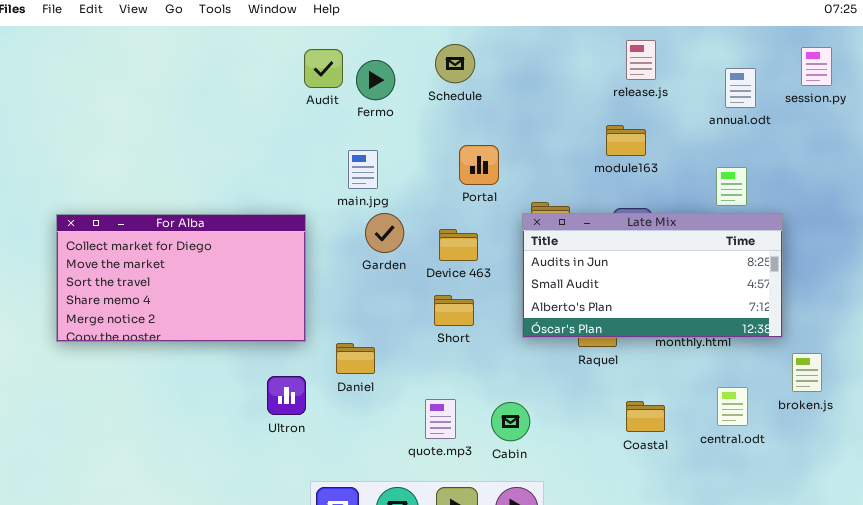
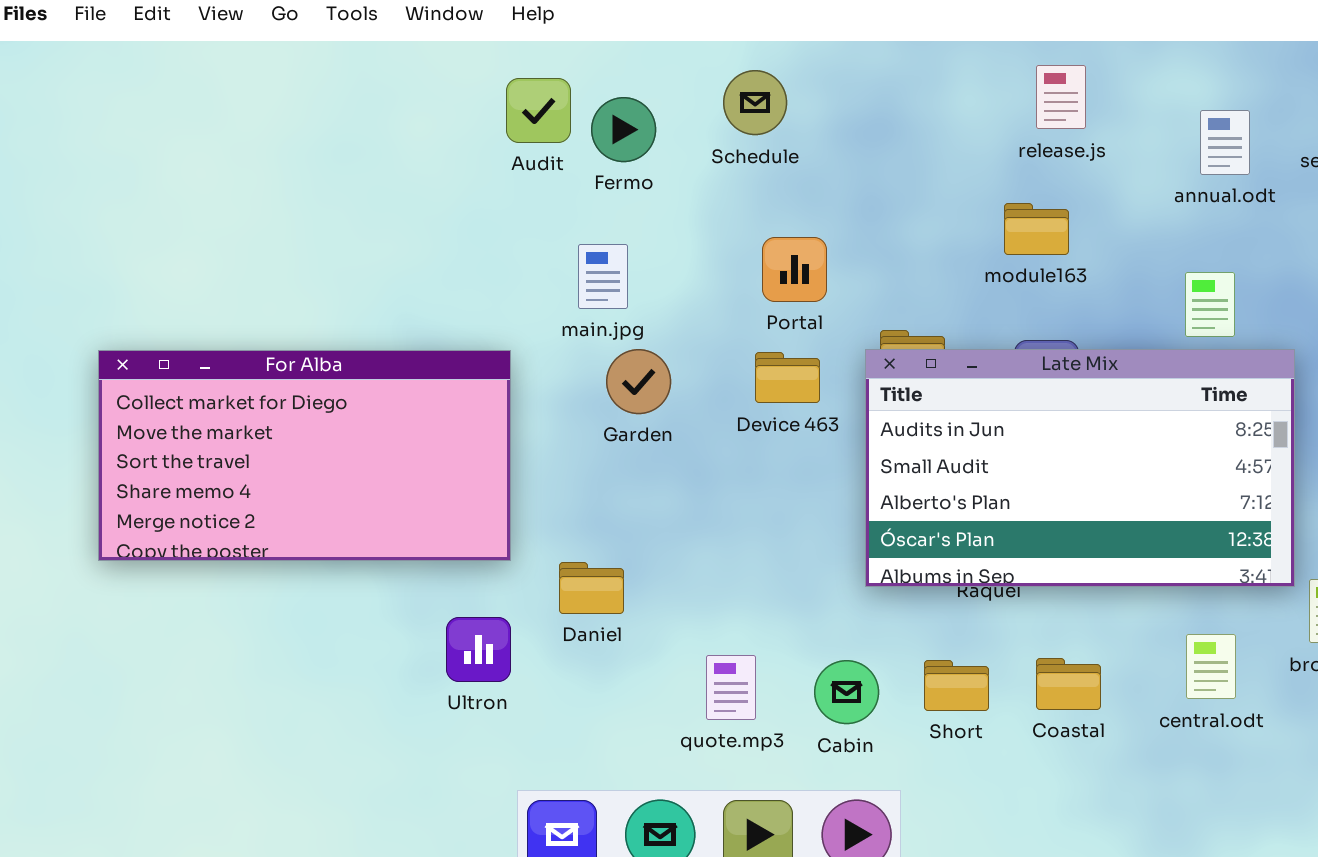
Late Mix: [522,213,783,338] -> [865,349,1295,587], resized
Device 463: [439,229,478,261] -> [755,352,820,403], moved
Short: [434,295,474,326] -> [924,660,989,711], moved

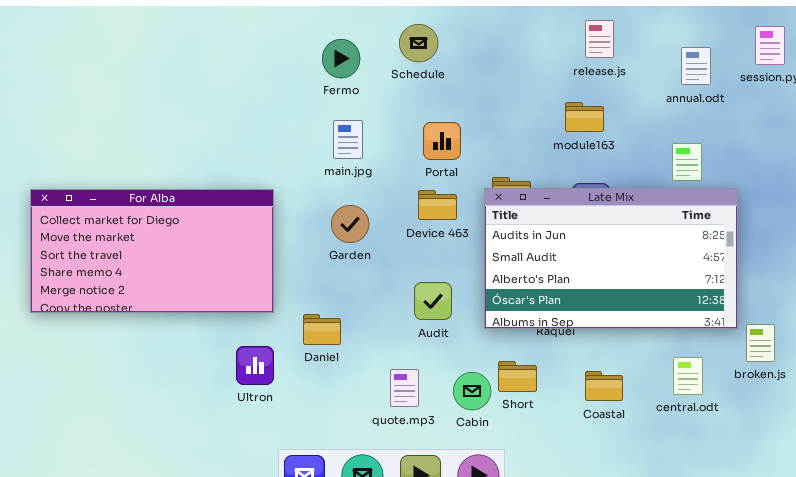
Audit: [506,78,571,143] -> [414,282,452,320], moved
main.jpg: [578,244,628,309] -> [333,120,363,159], moved
Garden: [606,349,671,414] -> [331,205,369,243], moved
Short: [924,660,989,711] -> [498,361,537,392], moved

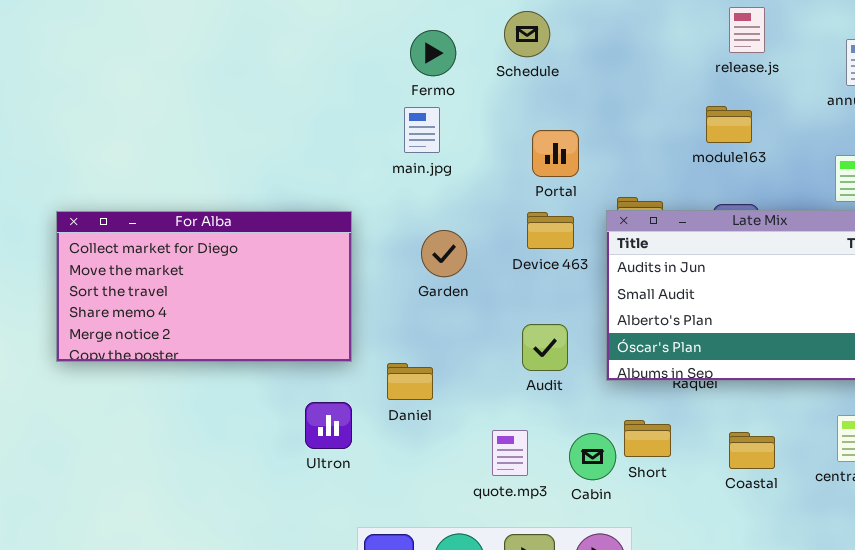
main.jpg: [333,120,363,159] -> [404,107,440,153], moved

